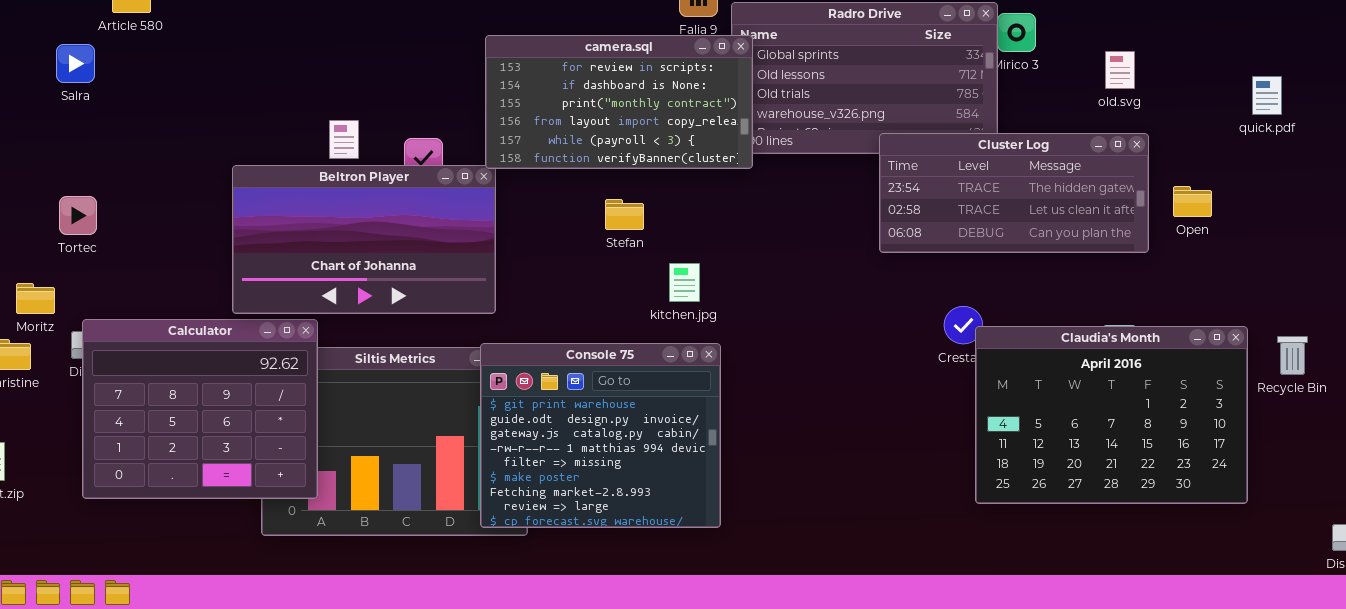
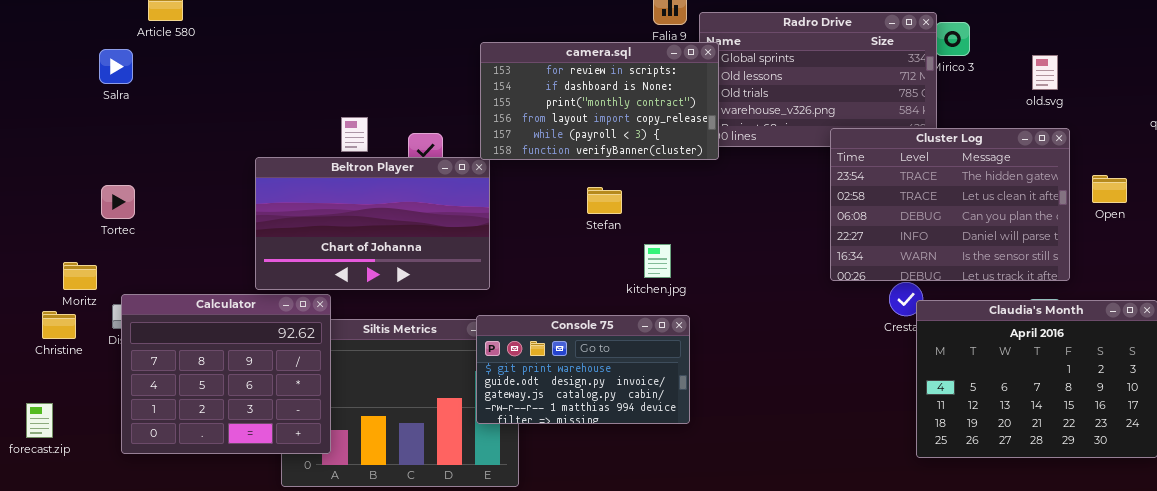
Cluster Log: [879,133,1149,253] -> [830,128,1070,281], resized
Console 75: [480,343,721,528] -> [476,315,690,424], resized

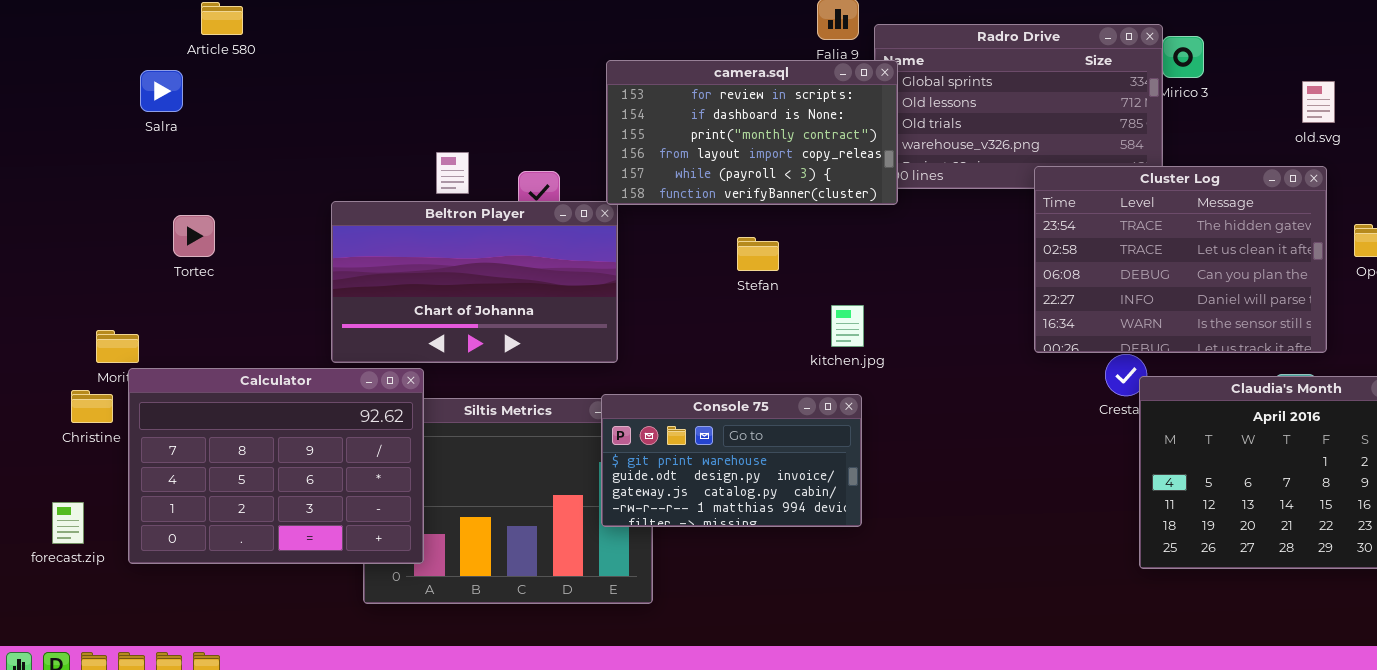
old.svg: [1032,55,1058,90] -> [1302,81,1335,123], moved
Tortec: [101,185,135,219] -> [173,215,215,257], moved
kitchen.jpg: [644,244,671,278] -> [831,305,864,347], moved
Calculator: [121,294,331,454] -> [128,368,424,564], resized

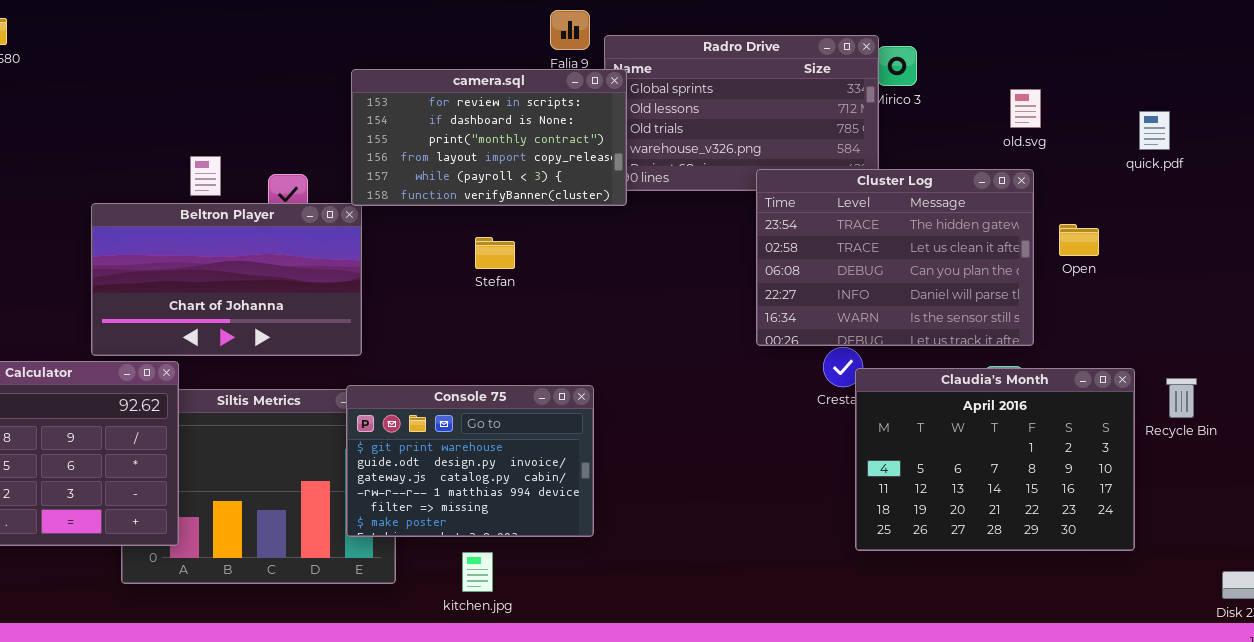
kitchen.jpg: [831,305,864,347] -> [462,552,493,592], moved
Console 75: [601,394,862,527] -> [346,385,594,537], resized

